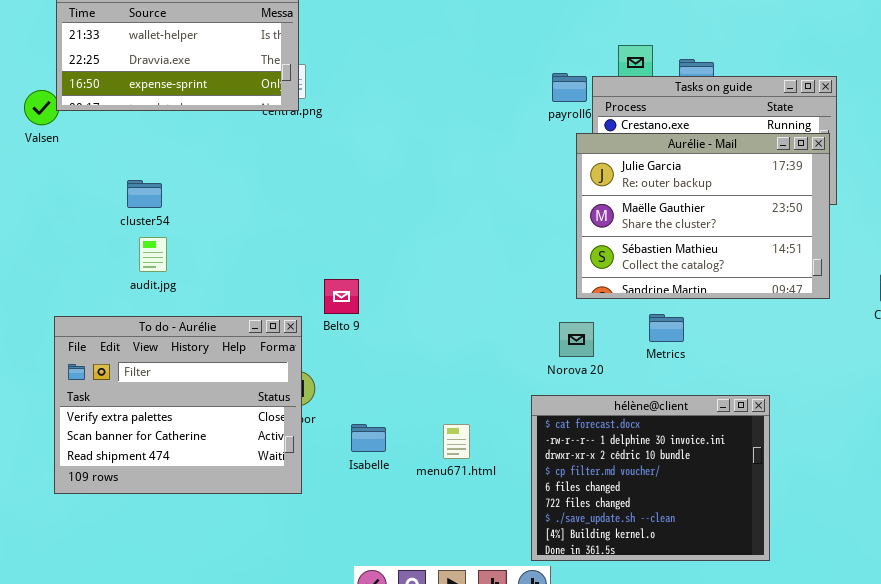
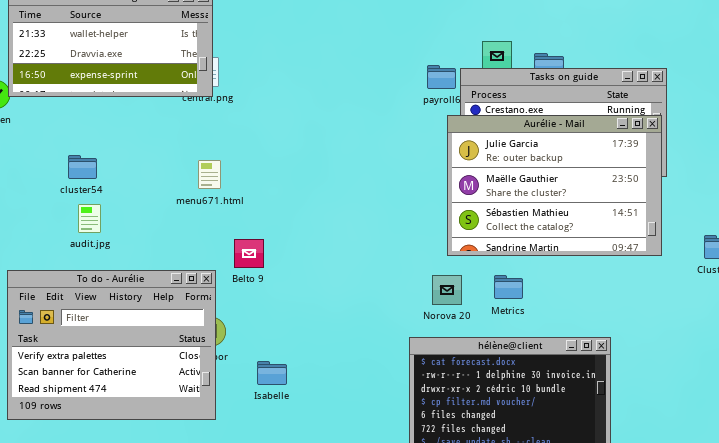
Metrics: [649,314,684,342] -> [494,275,523,299], moved
menu671.html: [443,424,470,459] -> [198,160,221,189], moved

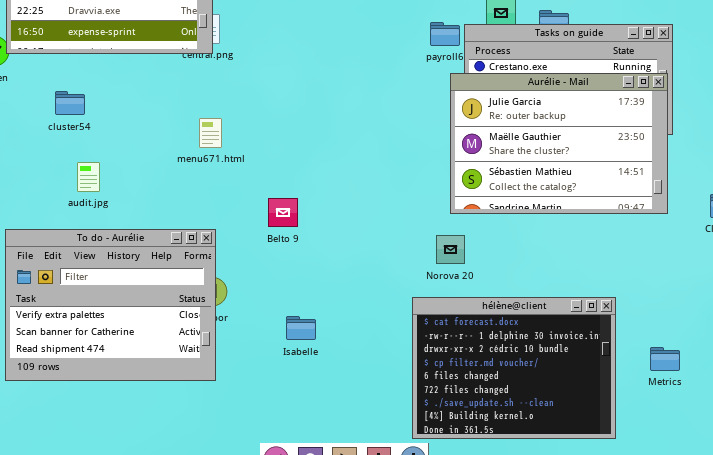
cluster54: [68,155,97,179] -> [55,91,85,115], moved
Belto 9: [234,239,264,268] -> [268,198,298,227], moved
Metrics: [494,275,523,299] -> [650,347,680,371], moved
Isabelle: [257,361,287,385] -> [286,316,316,340], moved

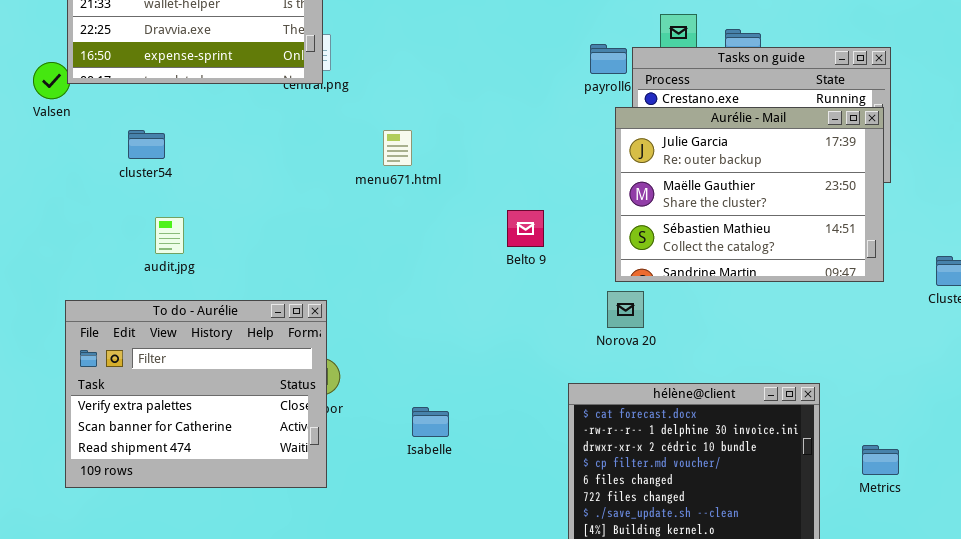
menu671.html: [199,118,222,148] -> [383,130,412,166], moved
Belto 9: [268,198,298,227] -> [507,210,544,247], moved
Norova 20: [436,235,465,264] -> [607,291,644,328], moved

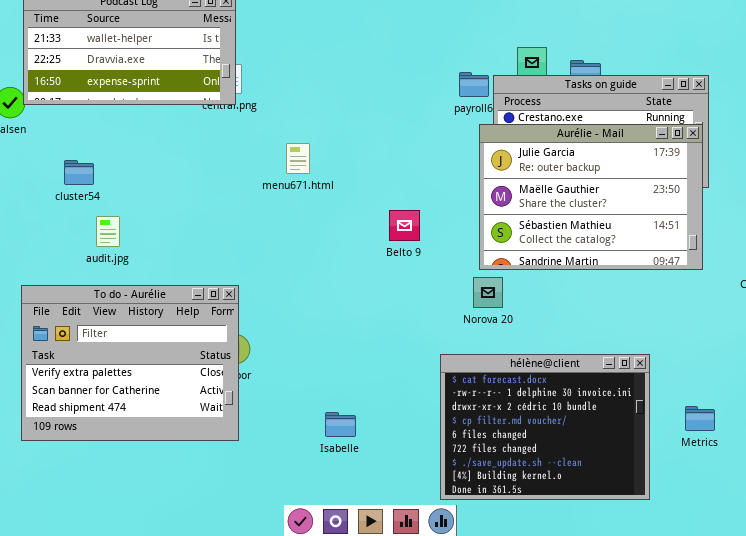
cluster54: [128,130,165,159] -> [64,160,94,185], moved
Isabelle: [412,407,449,437] -> [325,412,356,437], moved

